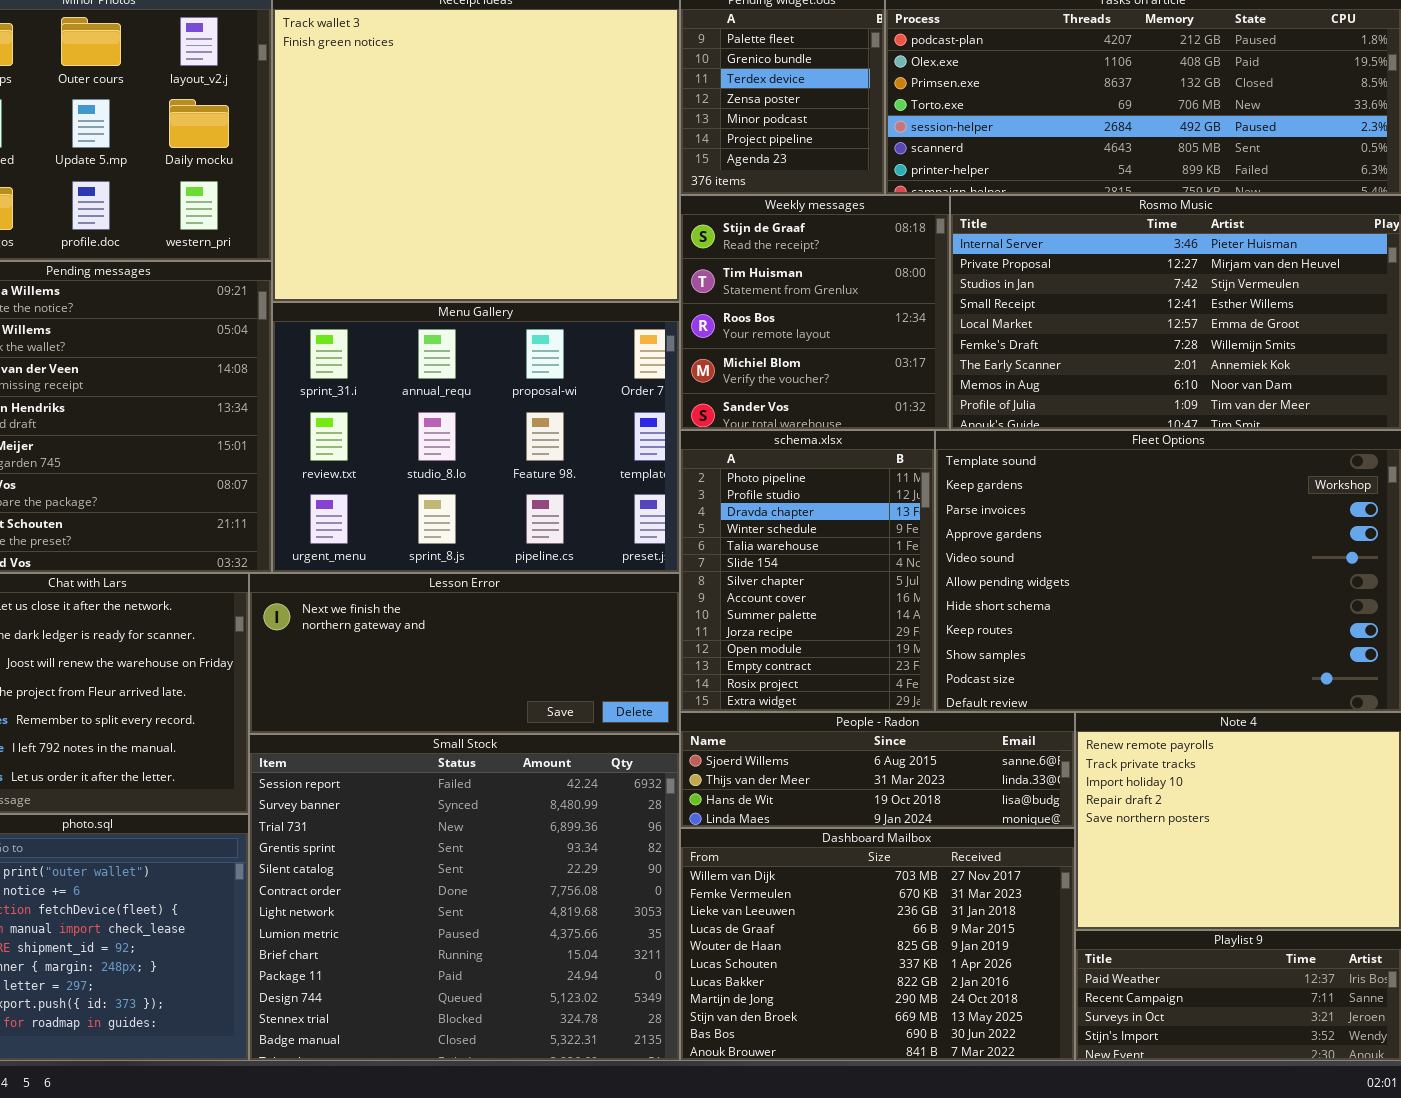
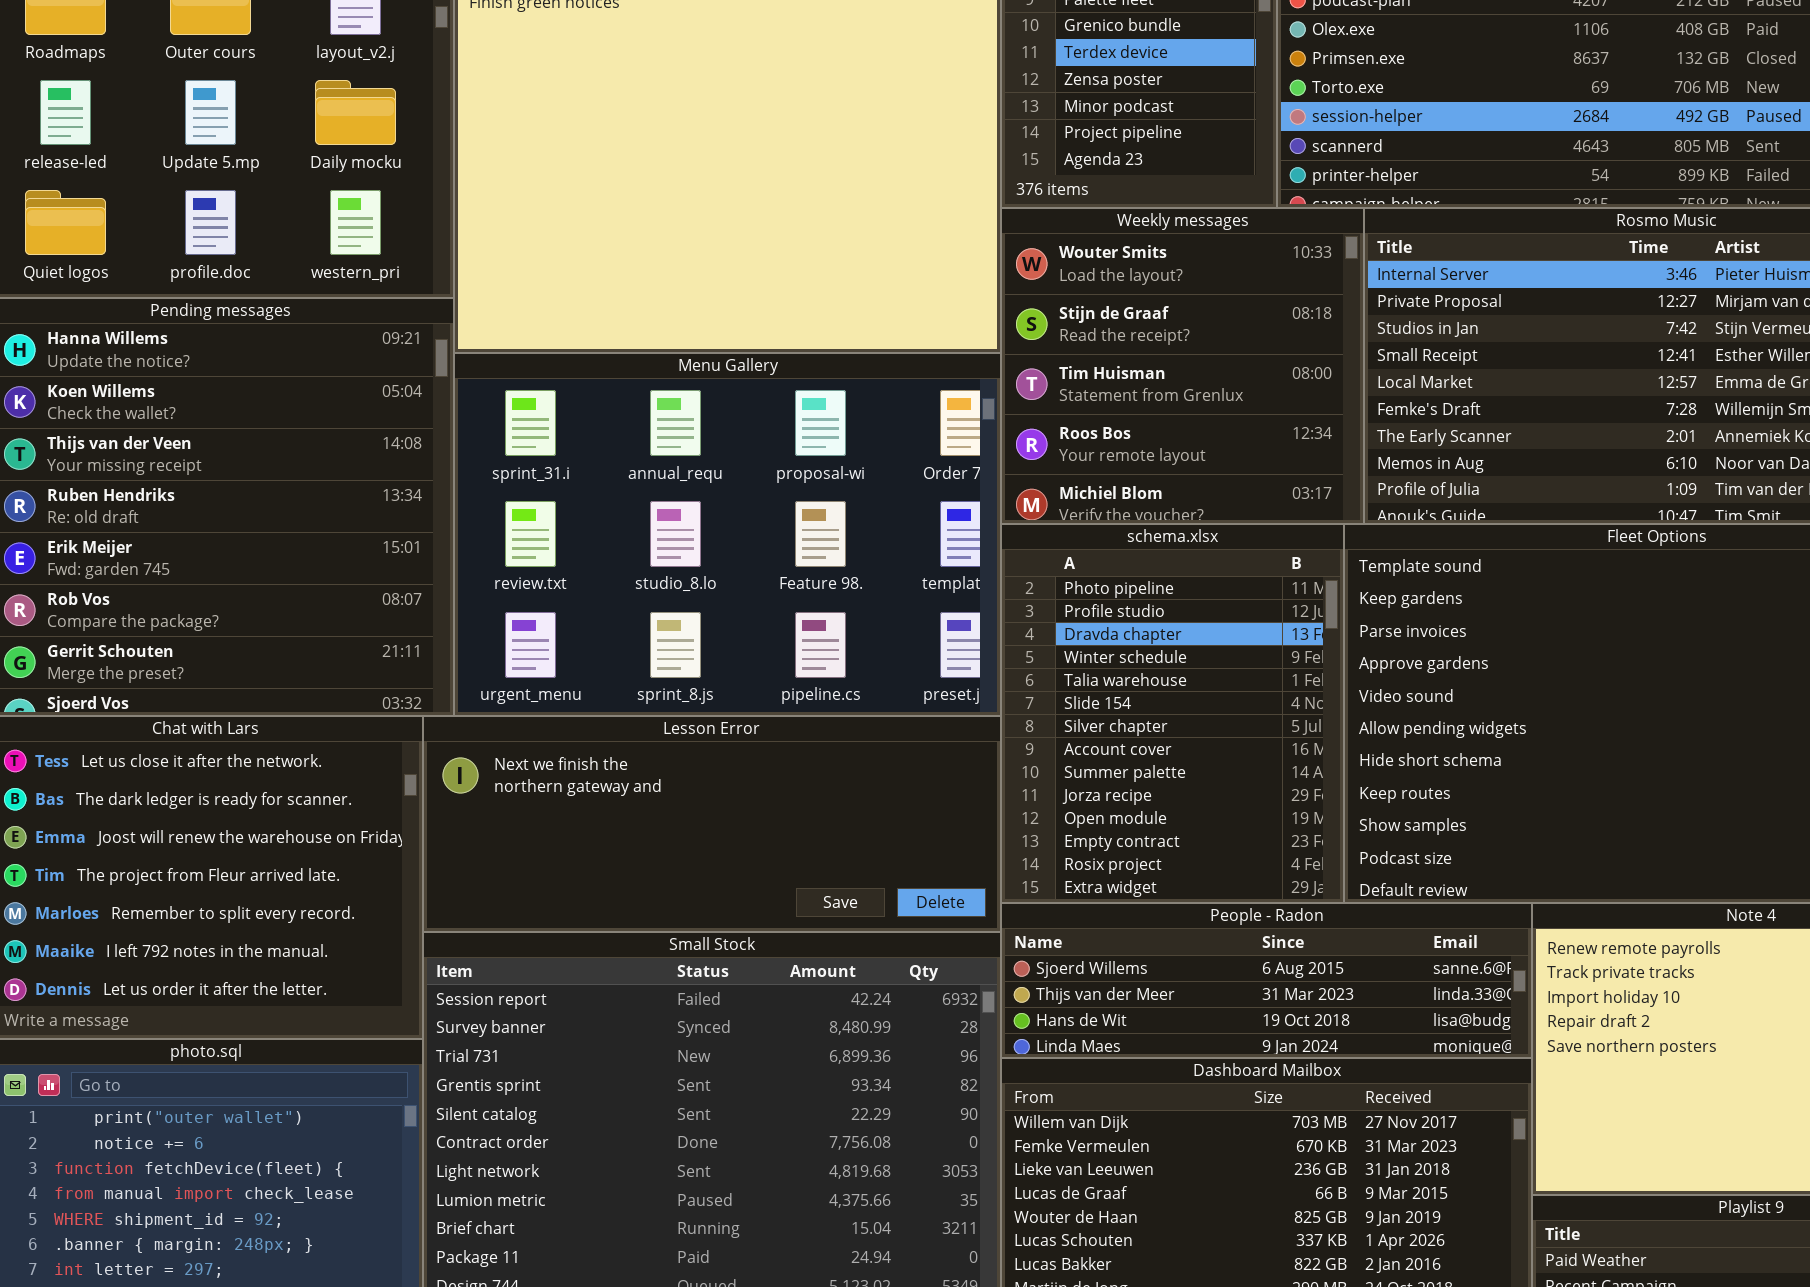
Weekly messages: [680,195,950,430] -> [1001,208,1364,524], scrolled up 1 row

